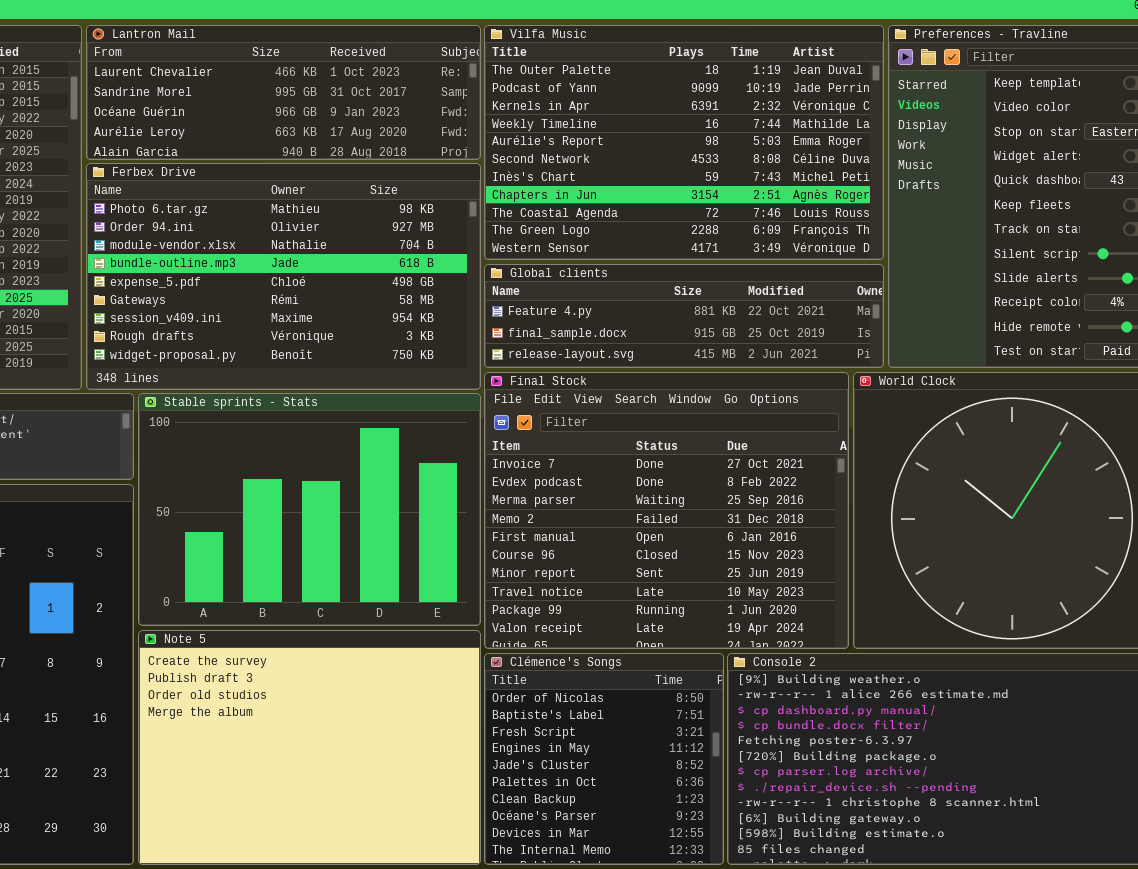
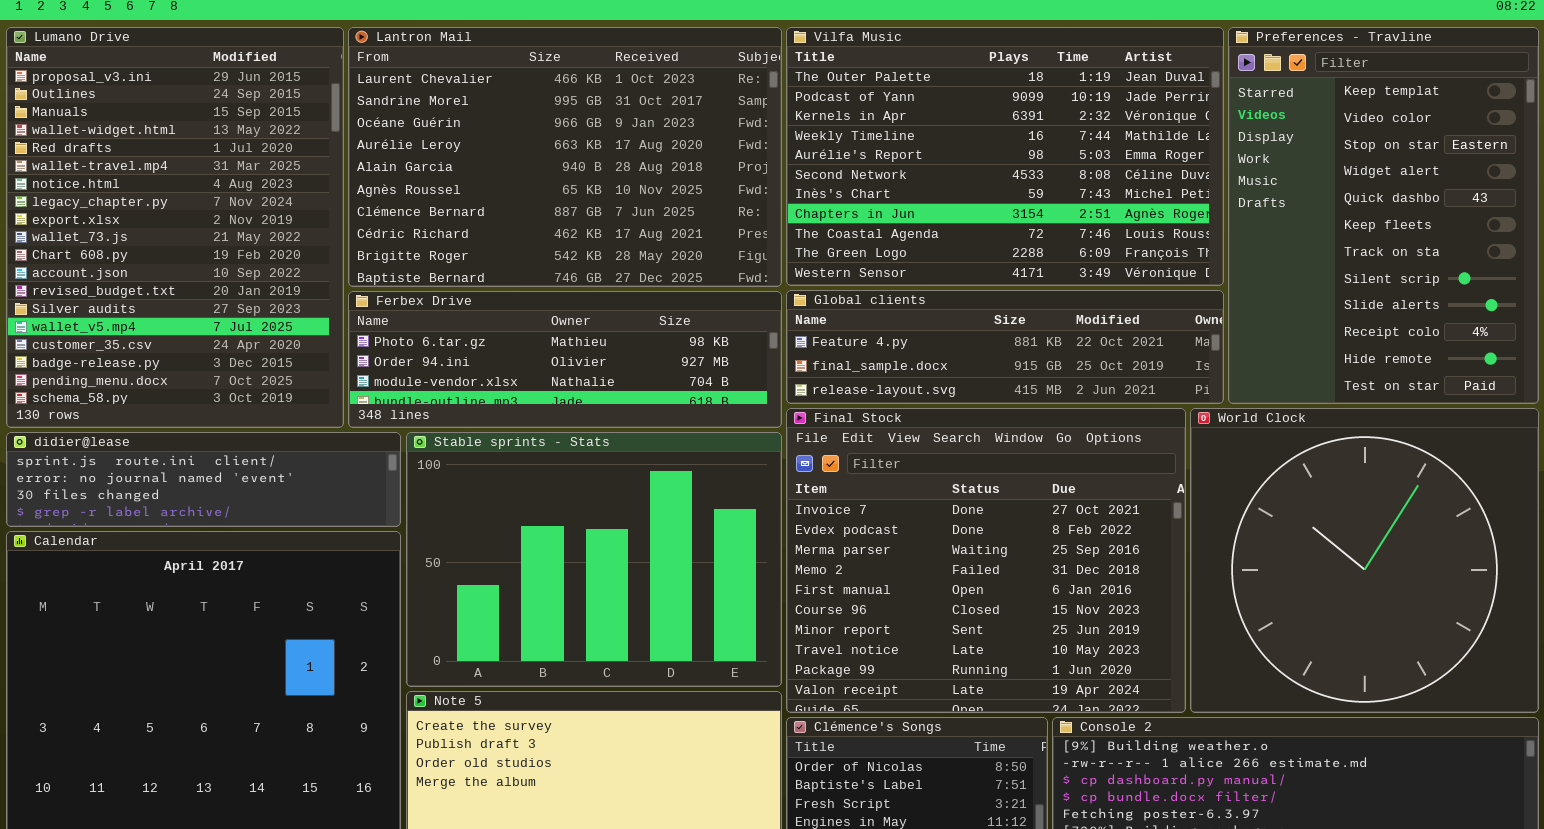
Lantron Mail: [86,25,481,160] -> [348,27,782,287], resized
Ferbex Drive: [86,163,481,390] -> [348,291,782,428], resized

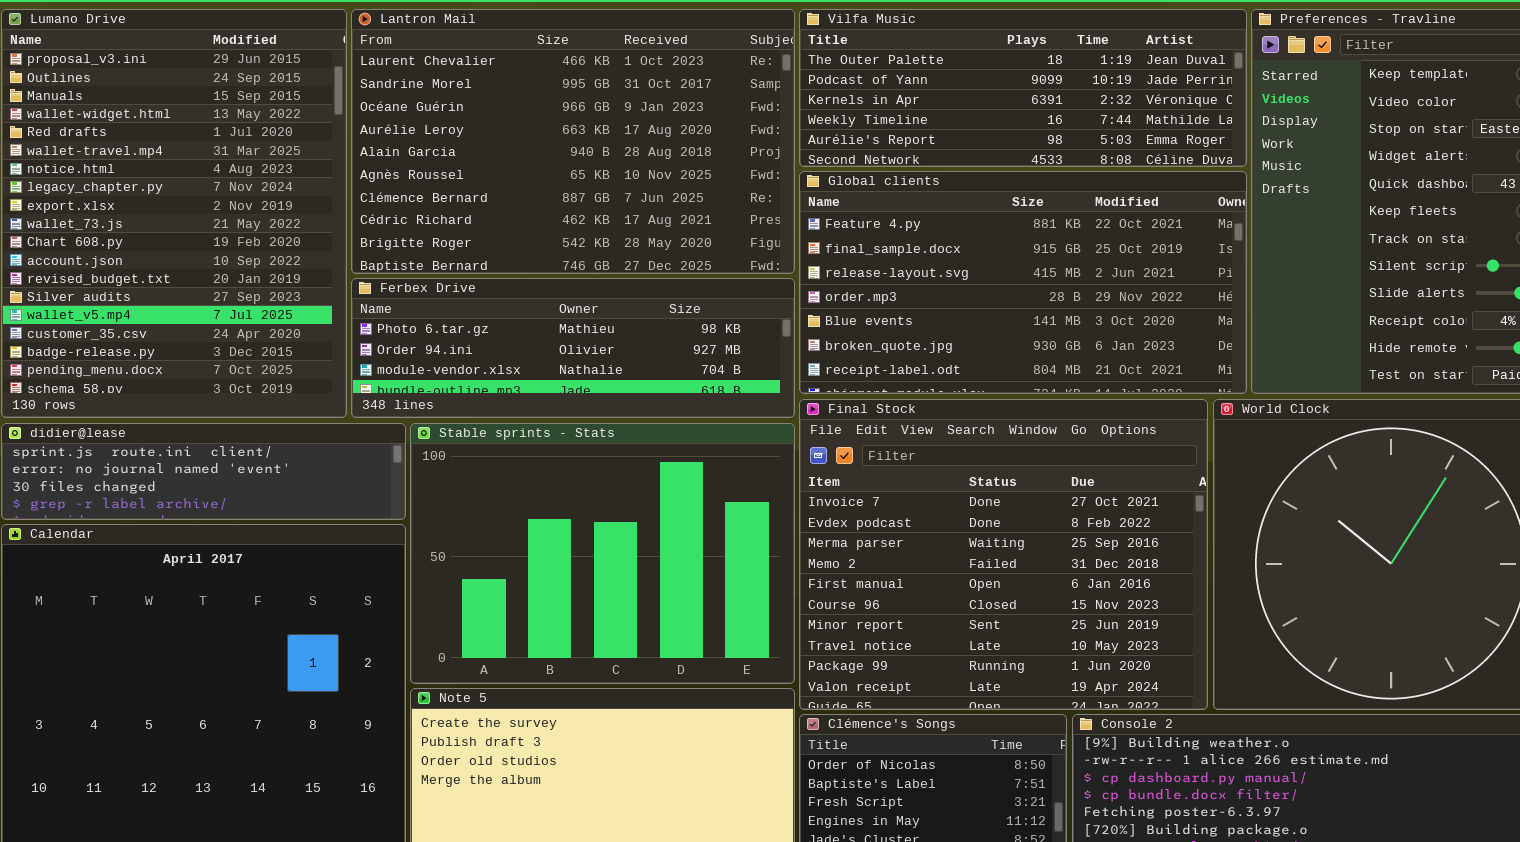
Vilfa Music: [786,27,1224,286] -> [799,9,1247,167], resized
Global clients: [786,290,1224,404] -> [799,171,1247,394], resized

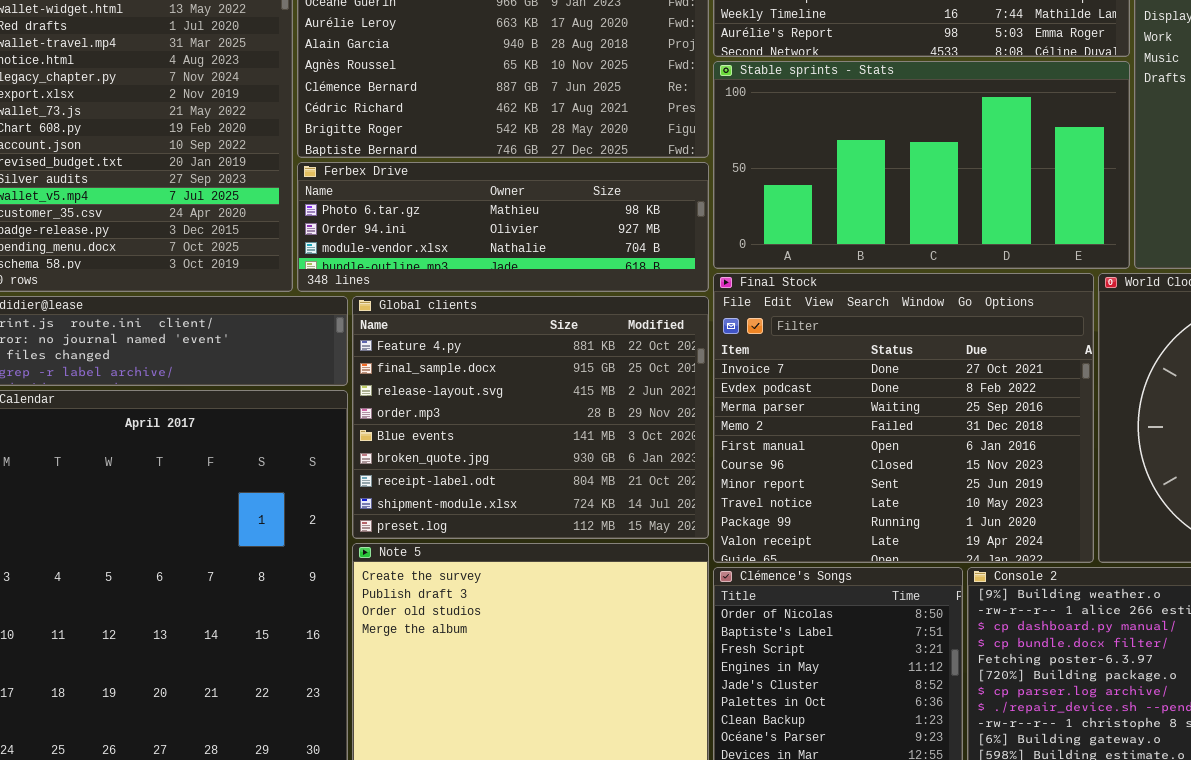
Global clients: [799,171,1247,394] -> [352,296,709,539], moved, resized
Stable sprints - Stats: [410,423,795,684] -> [713,61,1130,269], moved, resized

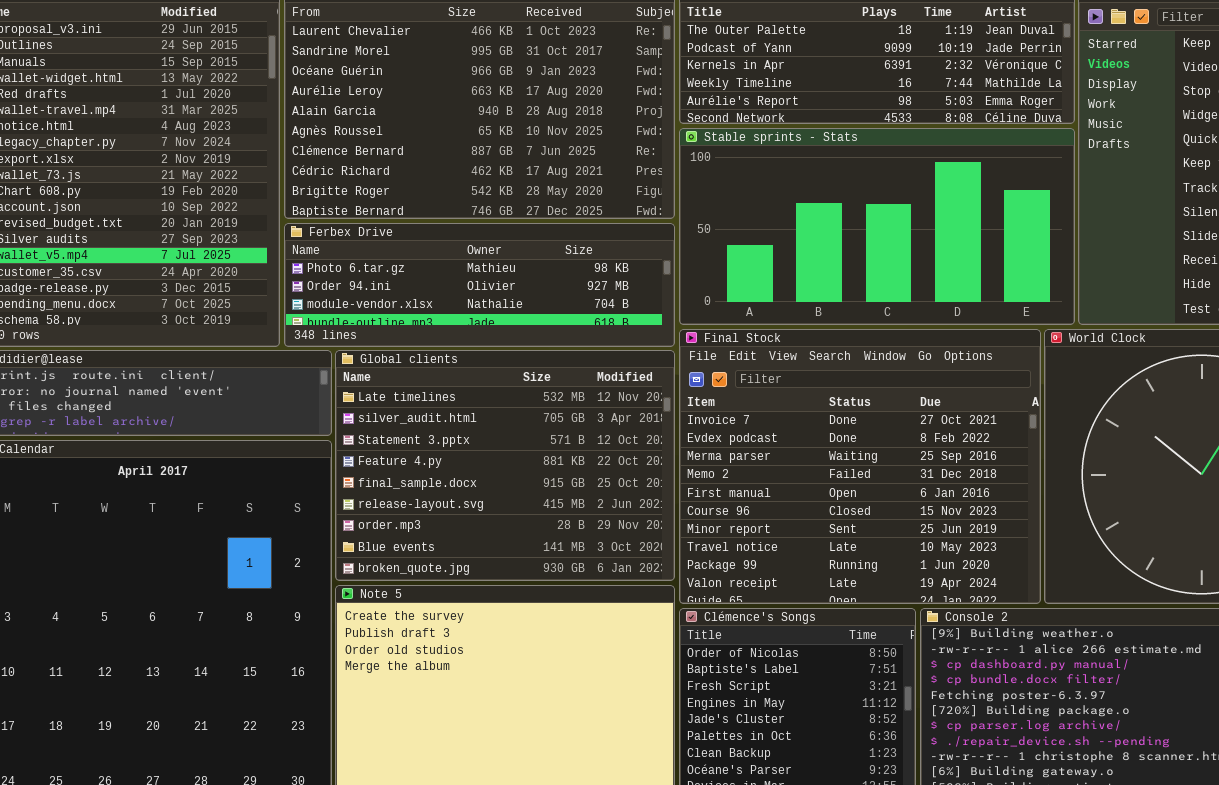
Global clients: [352,296,709,539] -> [335,350,675,581], scrolled up 3 rows

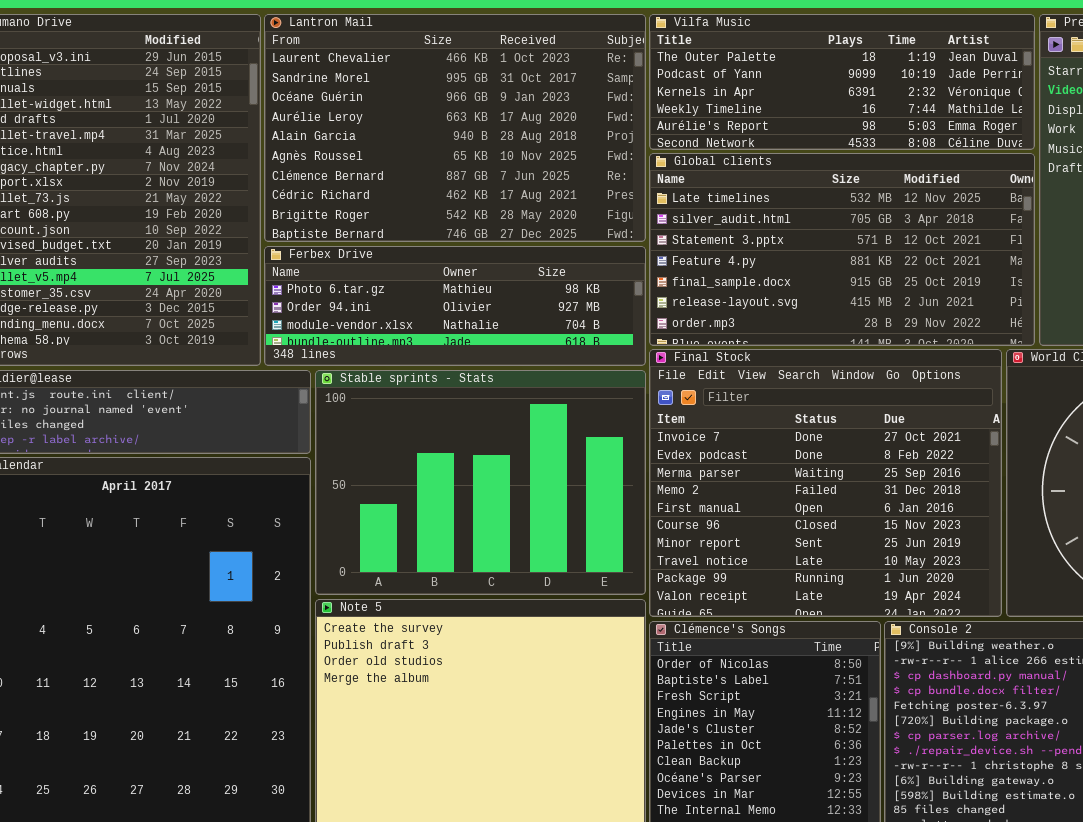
Stable sprints - Stats: [679,128,1075,325] -> [315,370,646,595], moved, resized
Global clients: [335,350,675,581] -> [649,153,1035,346], moved, resized

